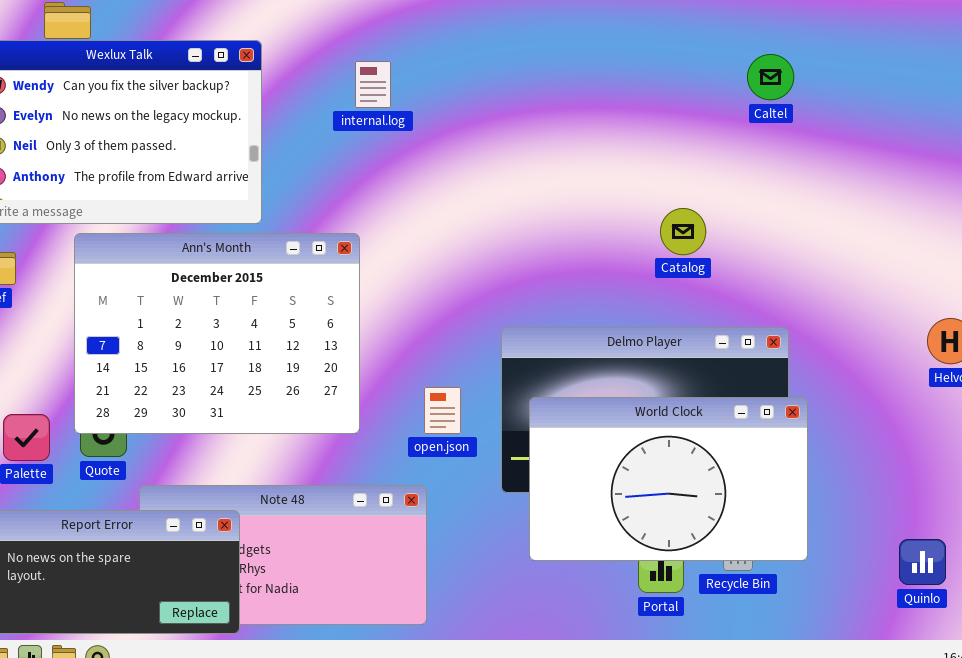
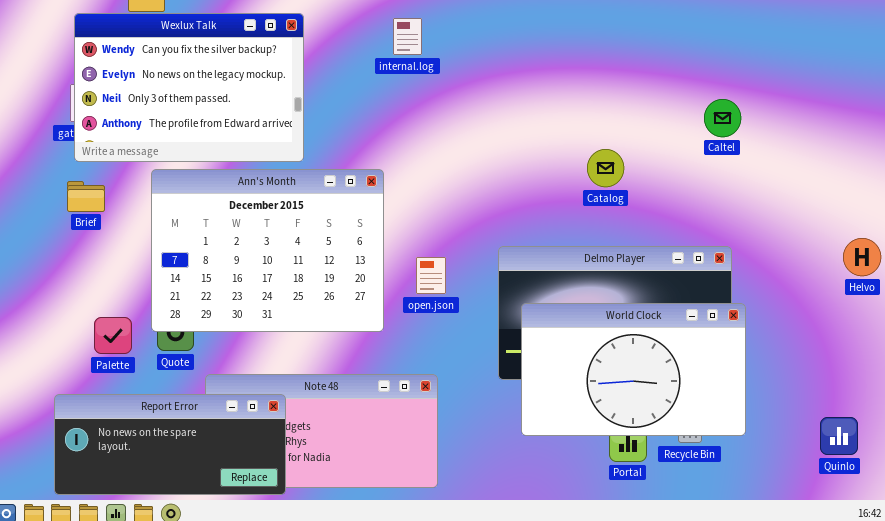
Caltel: [747,54,794,100] -> [704,99,741,137], moved
internal.log: [355,61,391,108] -> [393,18,422,55], moved
Catalog: [660,208,706,255] -> [587,149,624,187], moved
open.json: [424,387,461,434] -> [416,257,446,294], moved

